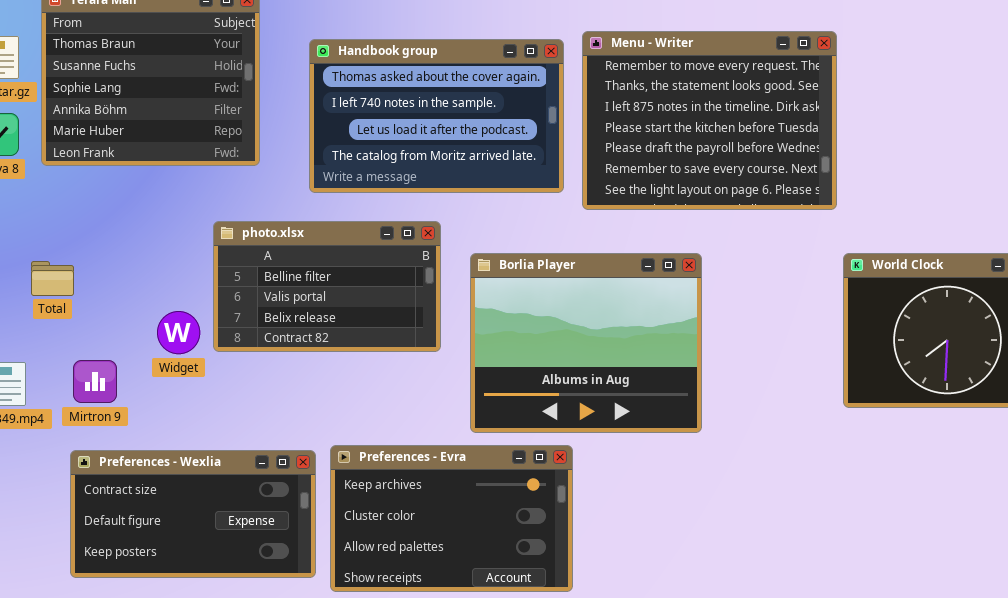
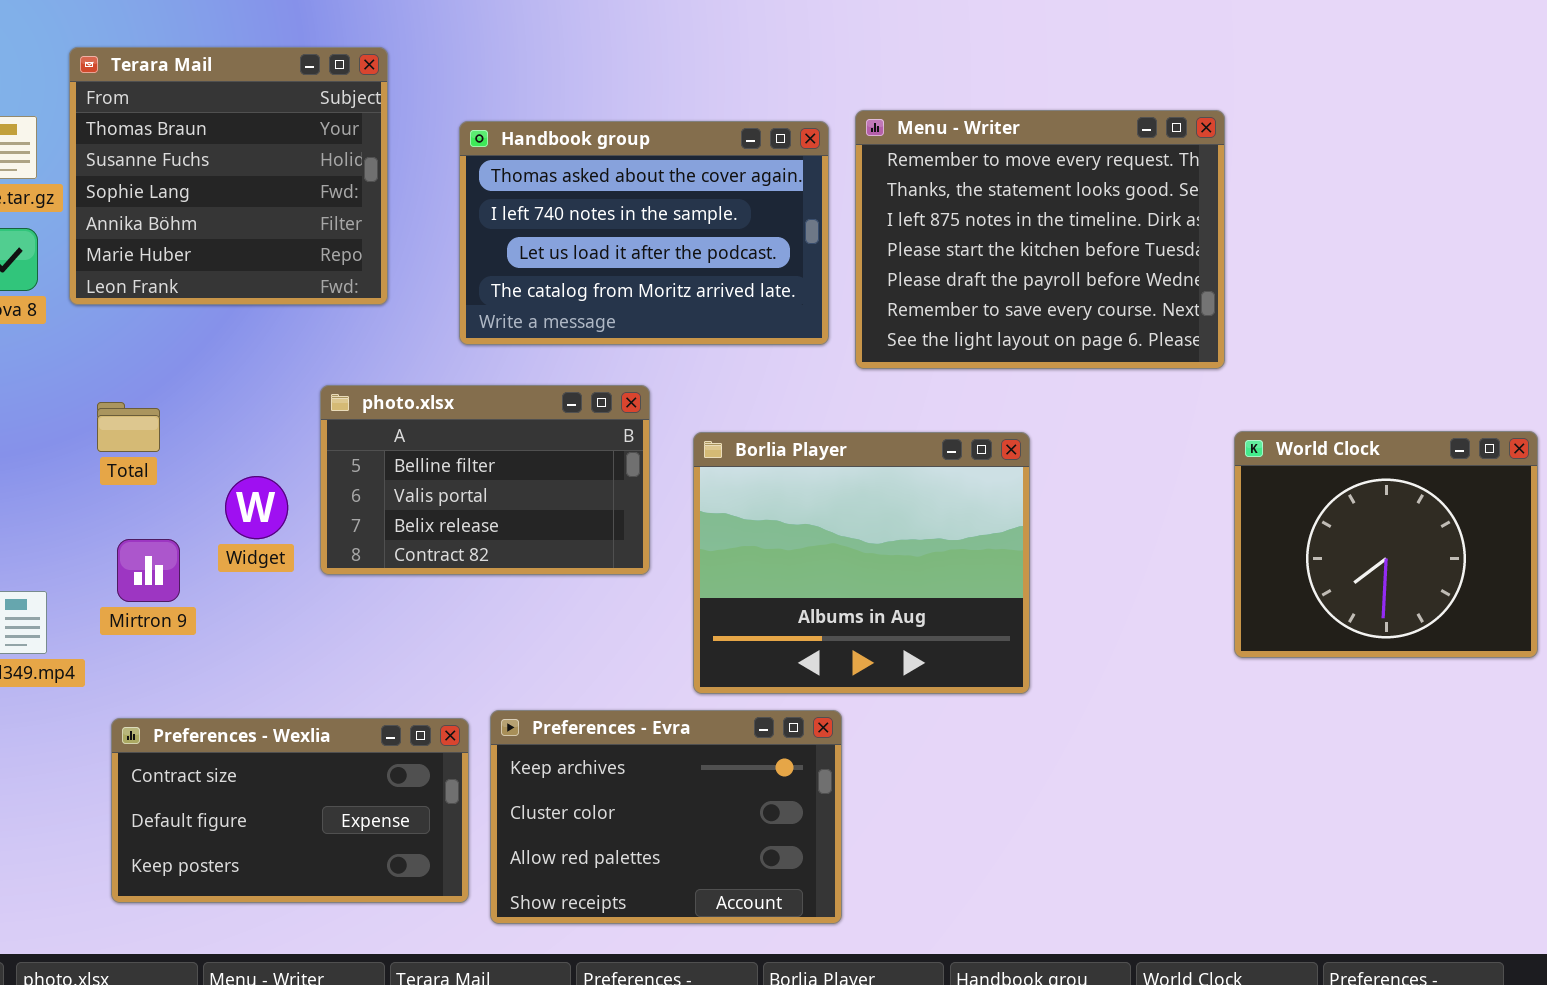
Total: [31,261,74,296] -> [97,402,160,452], moved
Widget: [157,311,200,354] -> [225,476,288,539], moved
Mirtron 9: [73,360,117,403] -> [117,539,180,602], moved

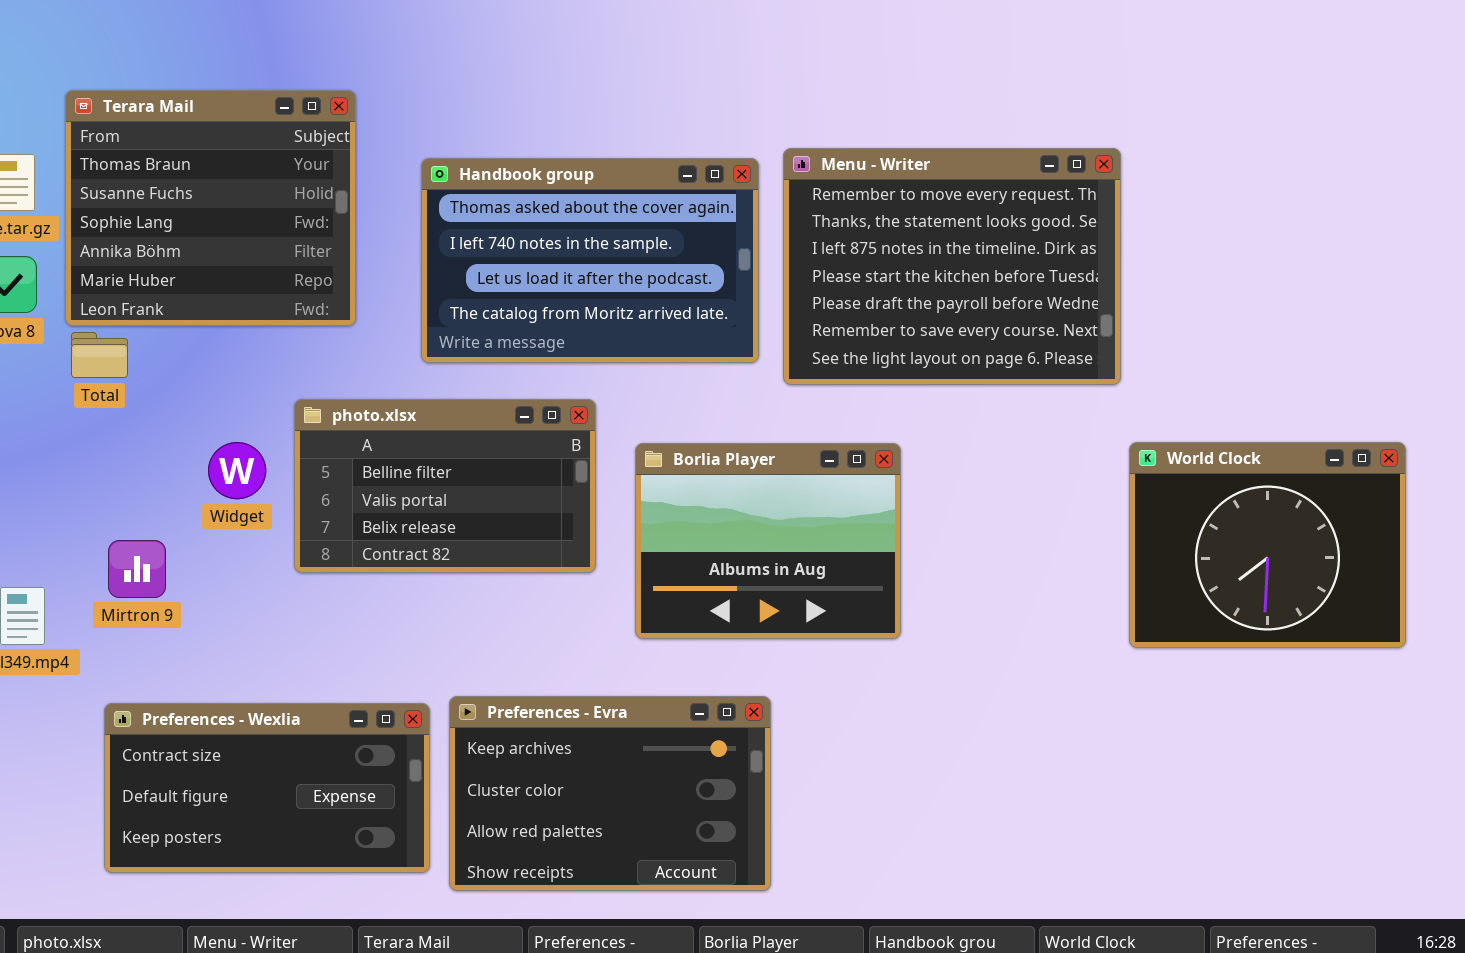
Total: [97,402,160,452] -> [71,332,128,378], moved
Borlia Player: [693,432,1030,694] -> [635,443,901,639], resized
Widget: [225,476,288,539] -> [208,442,266,499], moved

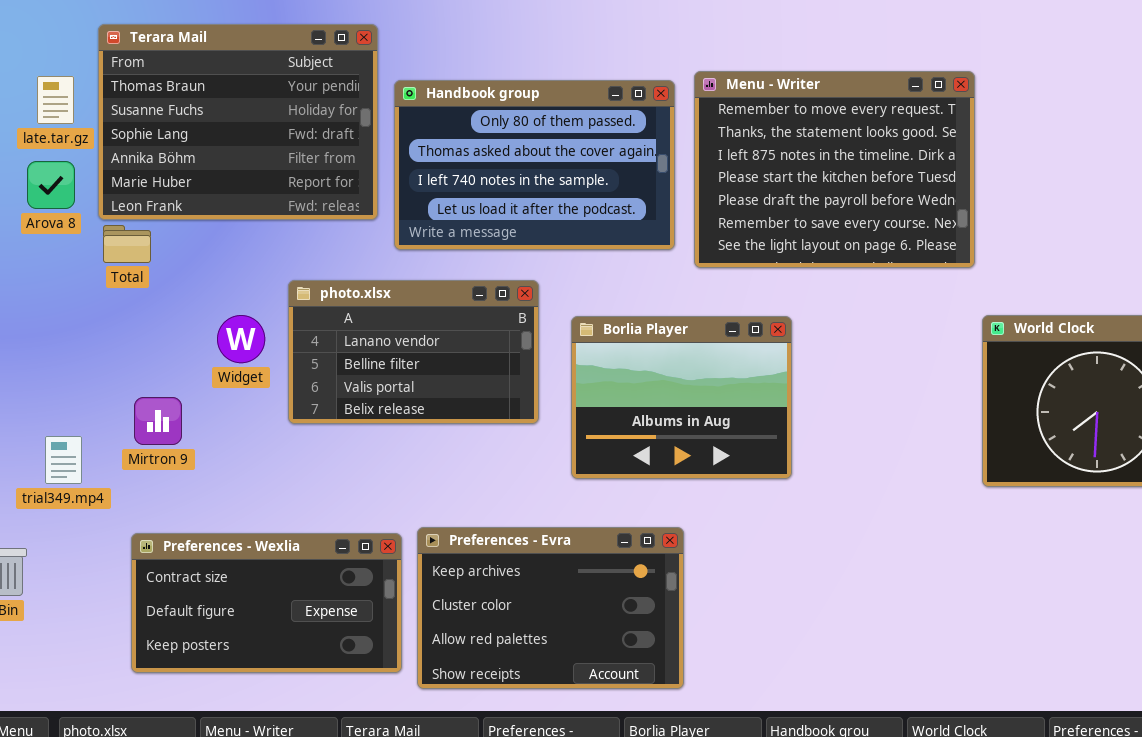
Terara Mail: [65,90,356,326] -> [98,24,378,220], resized
Handbook group: [421,158,759,363] -> [394,80,675,250], scrolled up 1 row
photo.xlsx: [294,399,596,573] -> [288,280,539,424], scrolled up 1 row

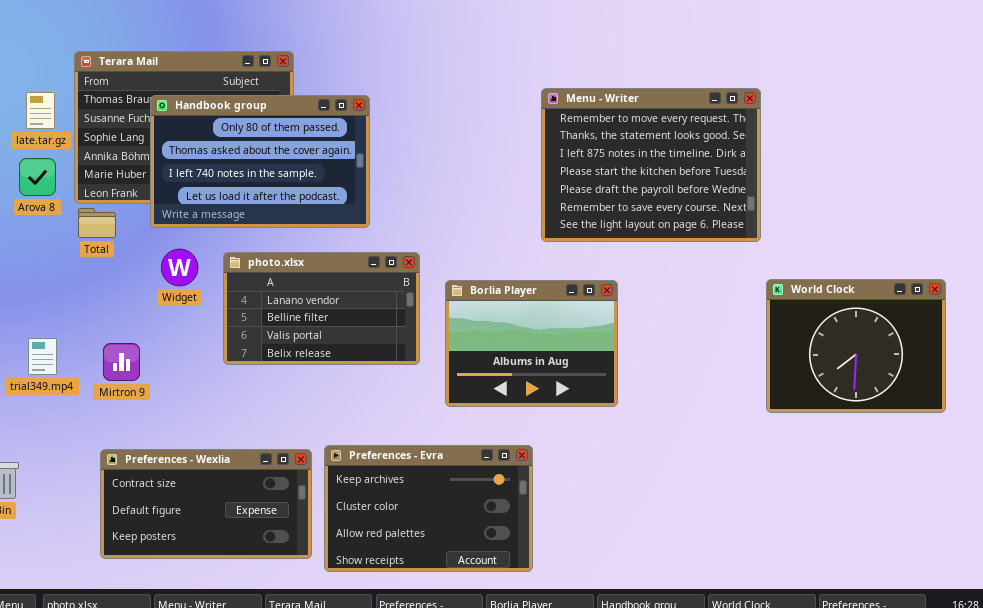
Handbook group: [394,80,675,250] -> [150,95,370,228], moved
Widget: [217,315,265,363] -> [161,249,198,286], moved
trial349.mp4: [45,436,82,484] -> [28,338,57,375], moved

